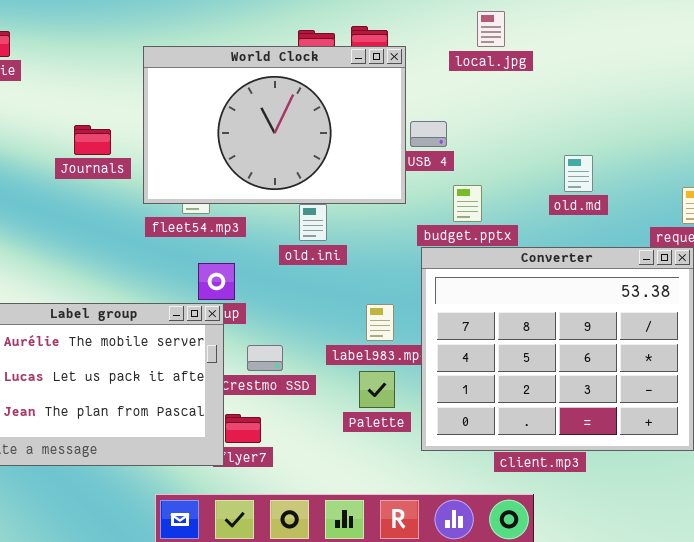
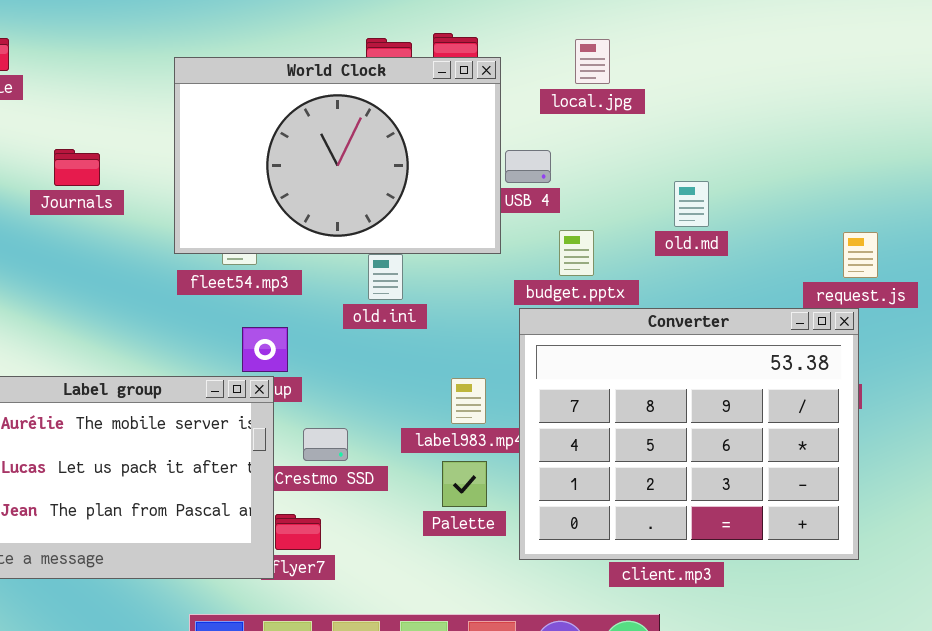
local.jpg: [477,11,505,47] -> [575,39,610,84], moved
Journals: [74,125,111,155] -> [54,149,100,186], moved
old.md: [564,155,593,192] -> [674,181,709,227], moved

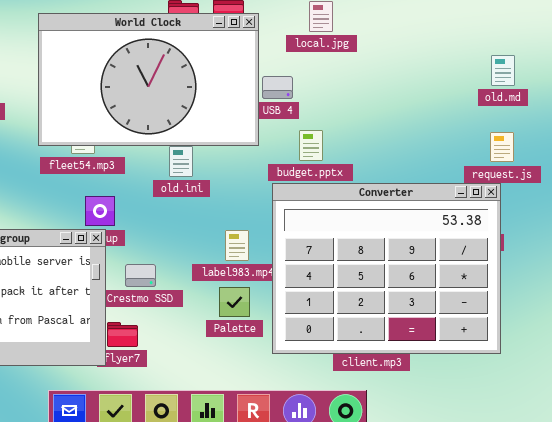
old.md: [674,181,709,227] -> [491,55,515,86], moved

